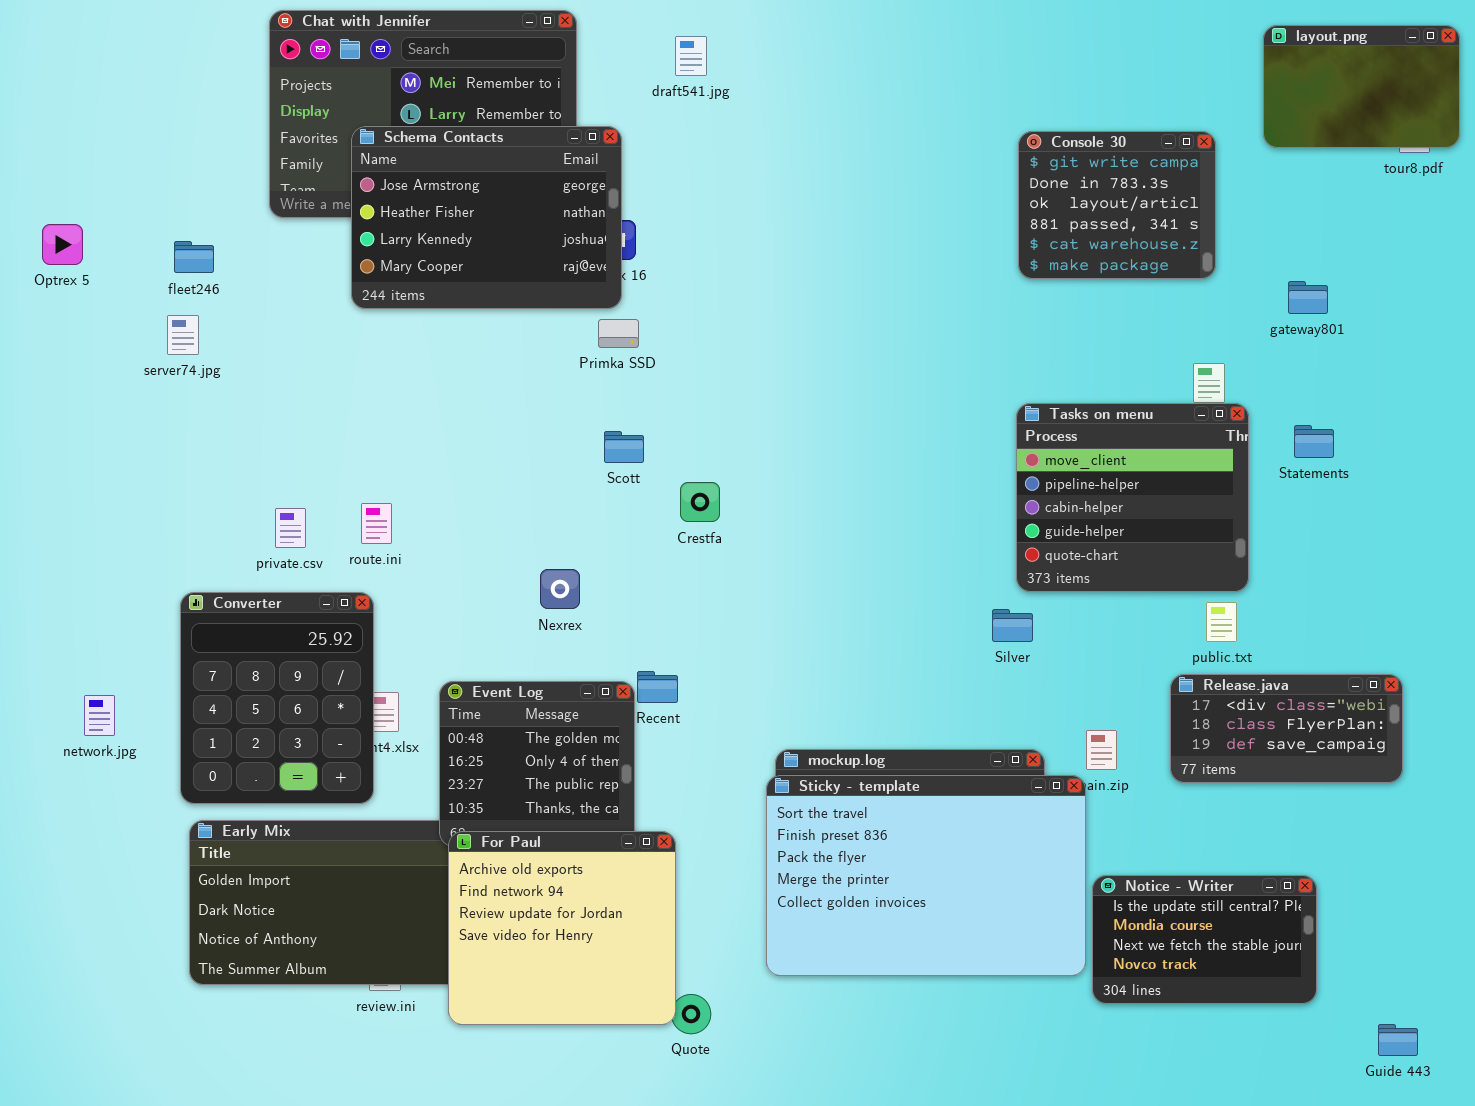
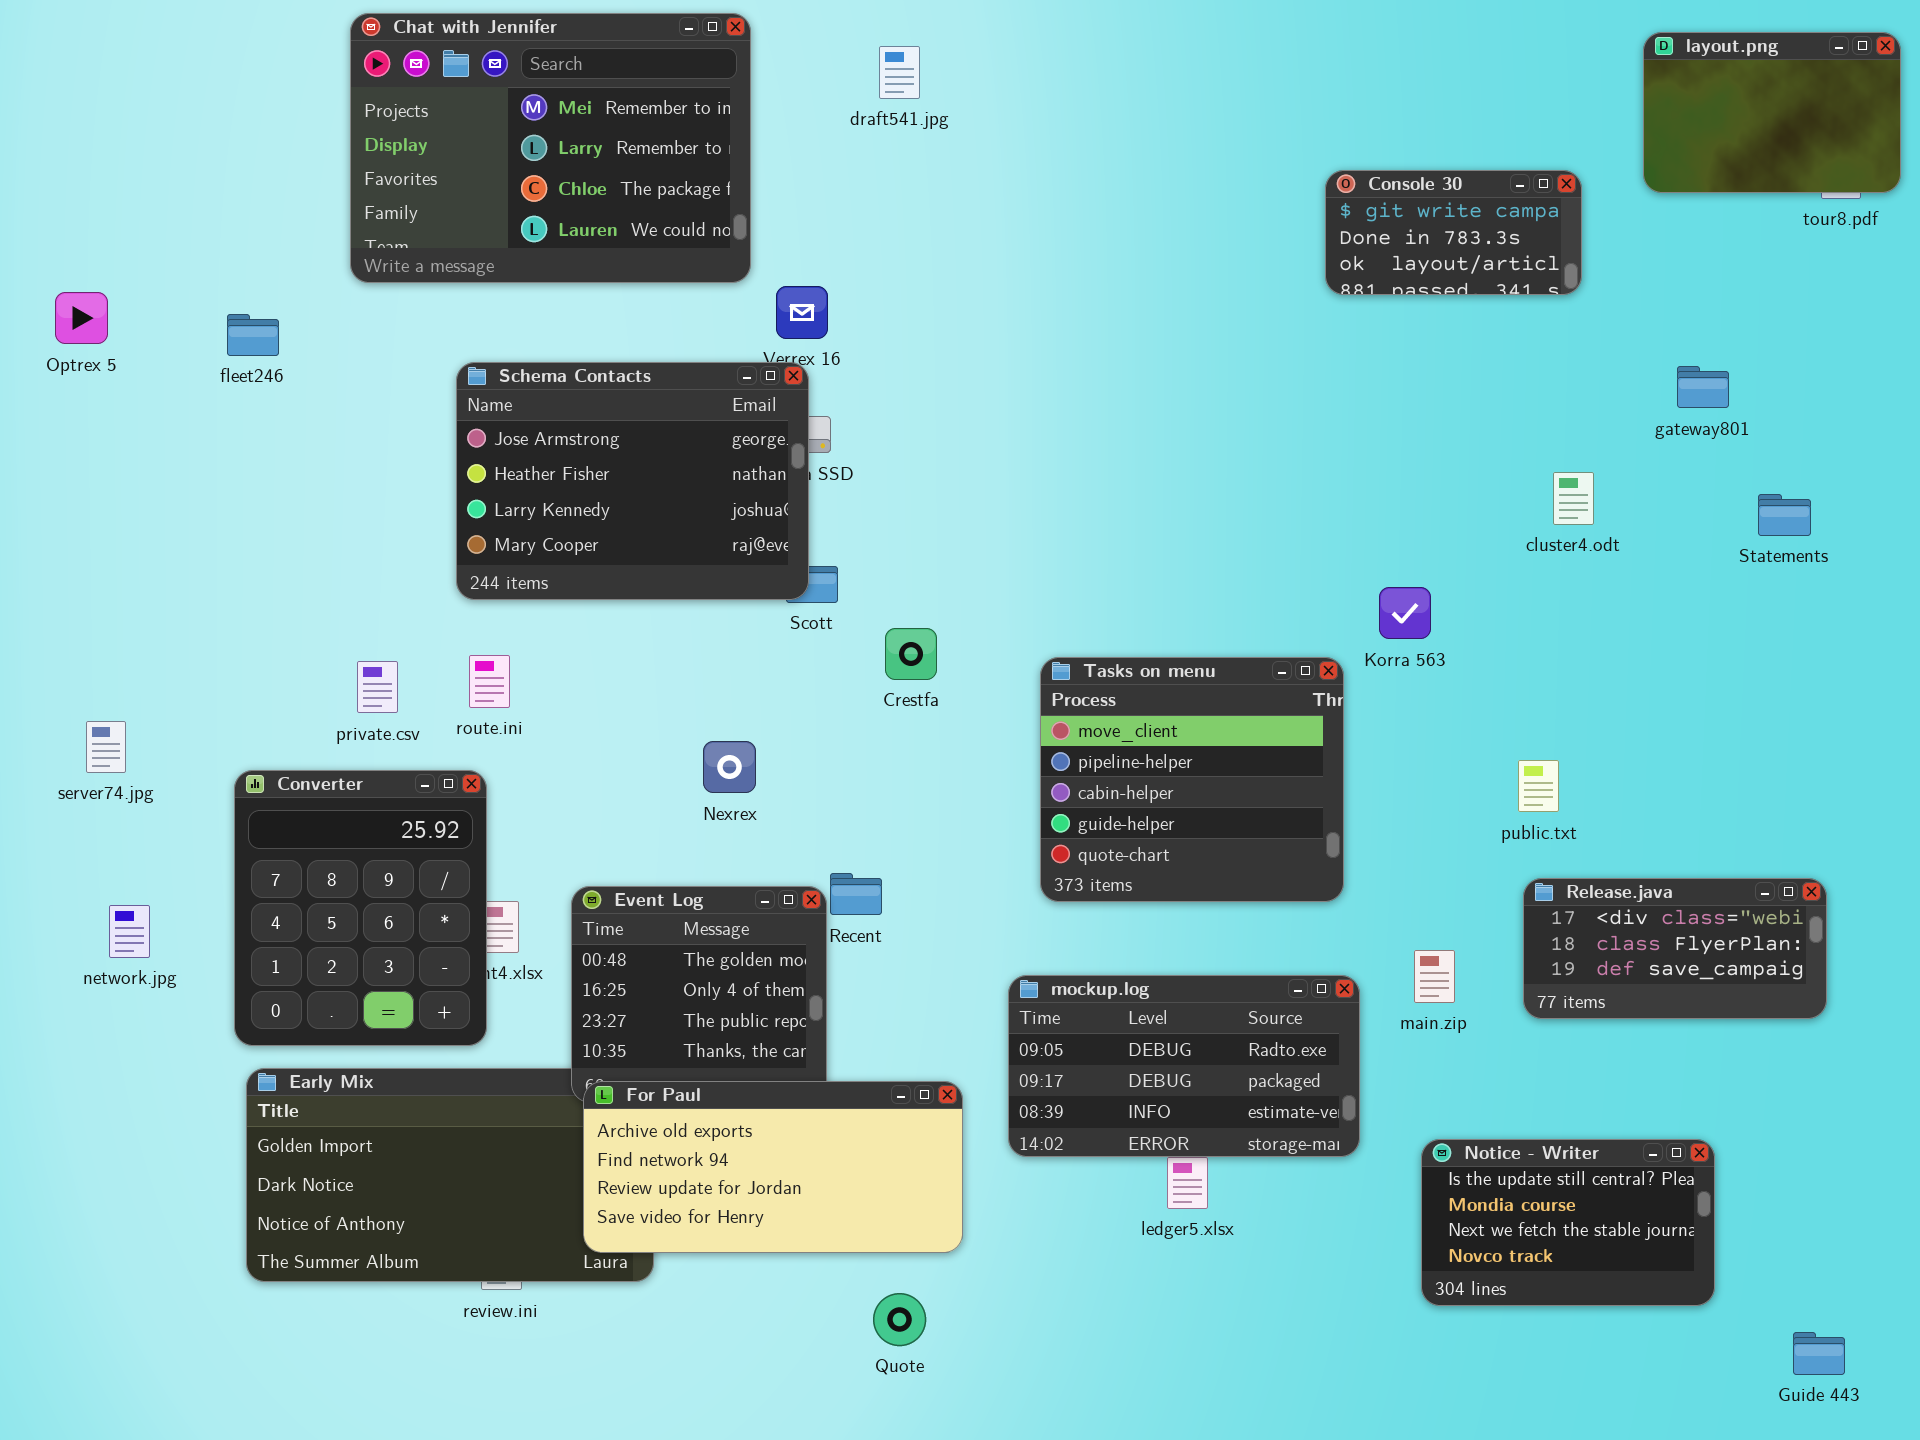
Schema Contacts: [351,126,622,309] -> [456,362,809,600], moved
Console 30: [1018,131,1216,279] -> [1325,170,1582,295], resized
server74.jpg: [167,315,199,355] -> [86,721,126,773], moved
Tasks on menu: [1016,403,1249,592] -> [1040,657,1344,902], moved
Statements: [1294,425,1334,458] -> [1758,494,1811,536], moved
public.txt: [1206,602,1237,642] -> [1518,760,1559,812], moved
Sticky - template: [766,775,1086,976] -> none, closed
For Paul: [448,831,676,1025] -> [583,1081,963,1253], resized

